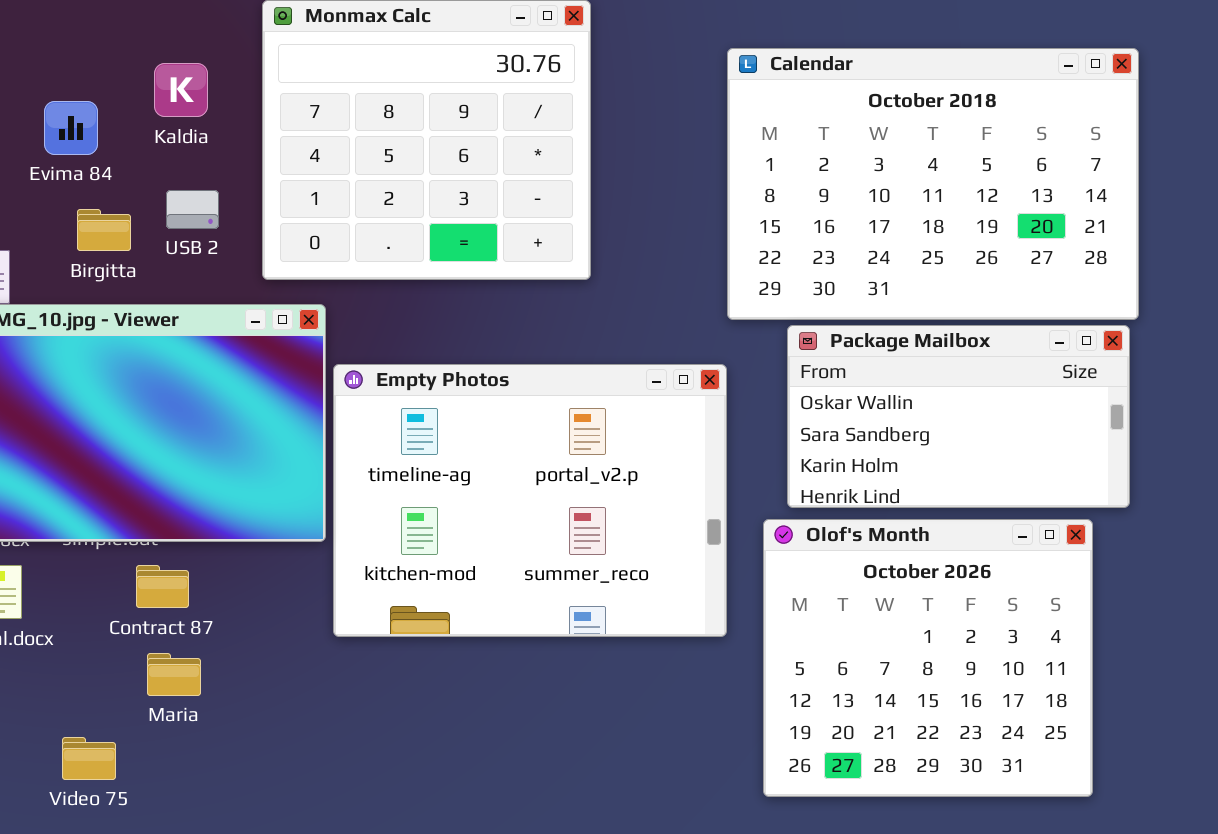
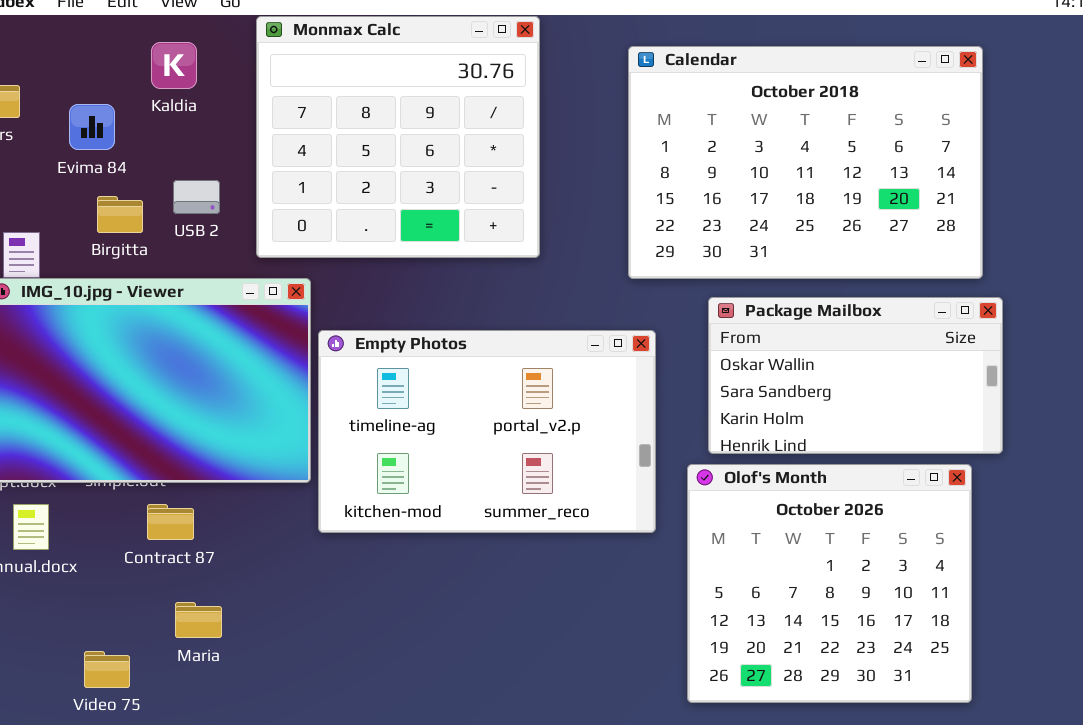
Calendar: [727,48,1139,320] -> [628,46,983,279], moved
Kaldia: [154,63,208,117] -> [151,42,197,89], moved
Empty Photos: [333,364,727,637] -> [318,330,656,533], resized
Maria: [147,653,201,696] -> [175,602,222,638], moved

